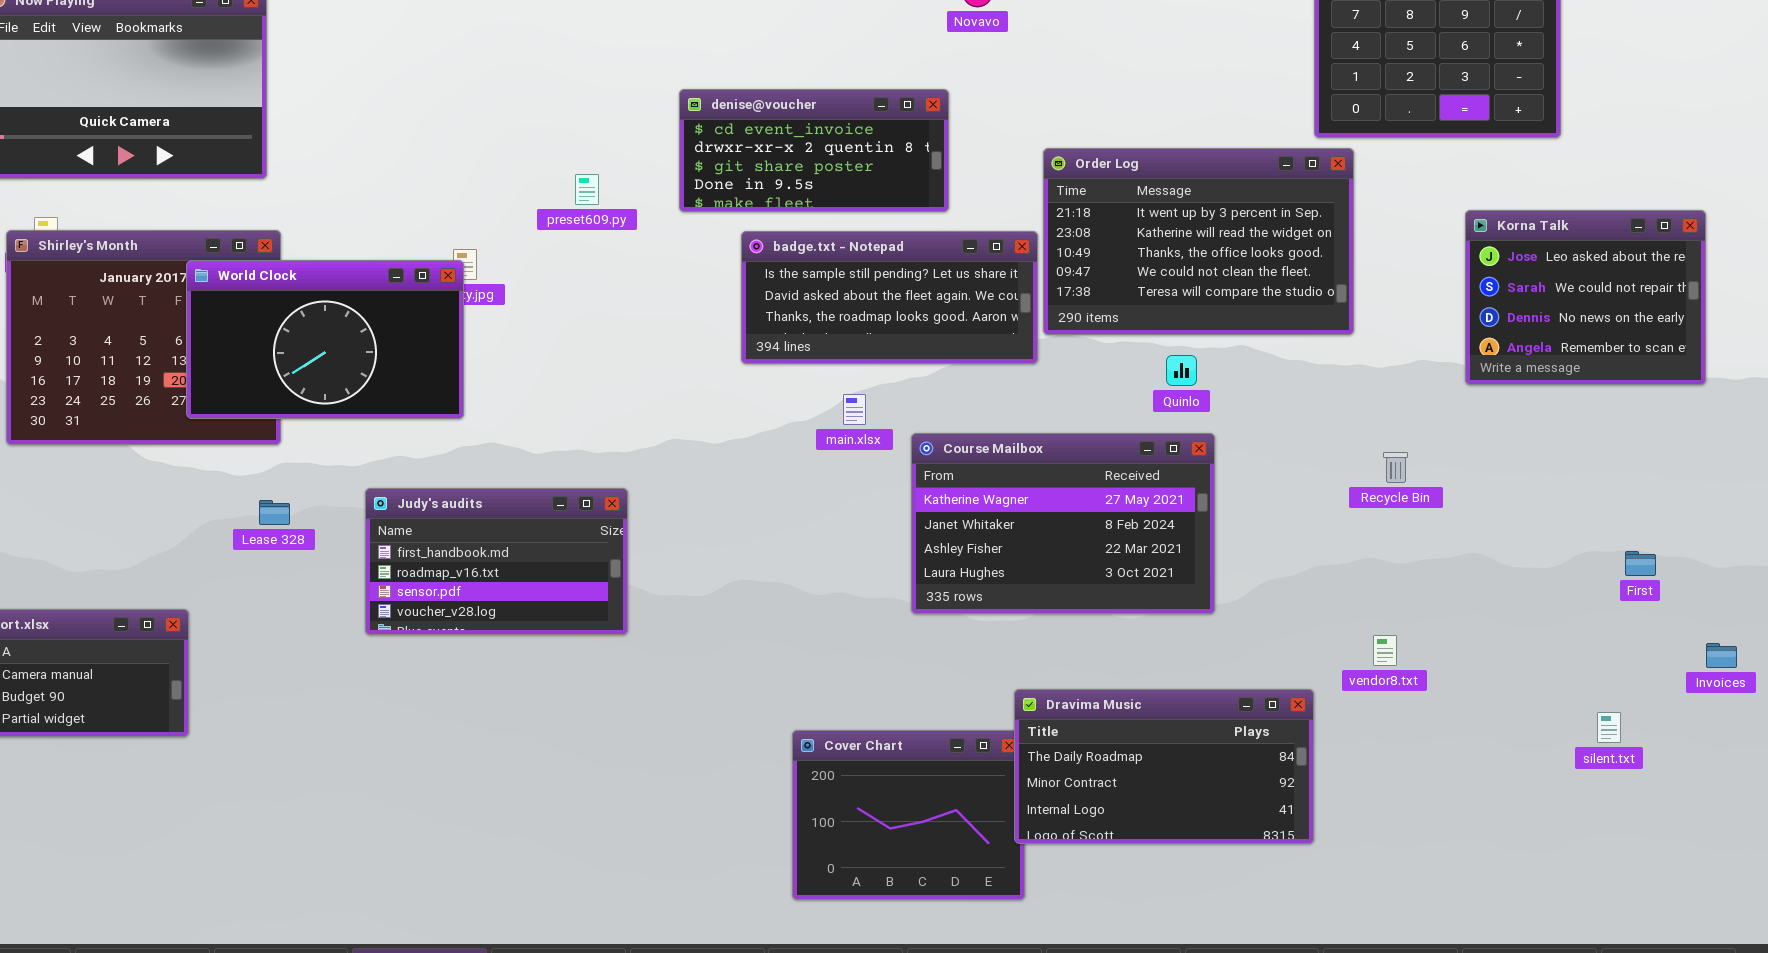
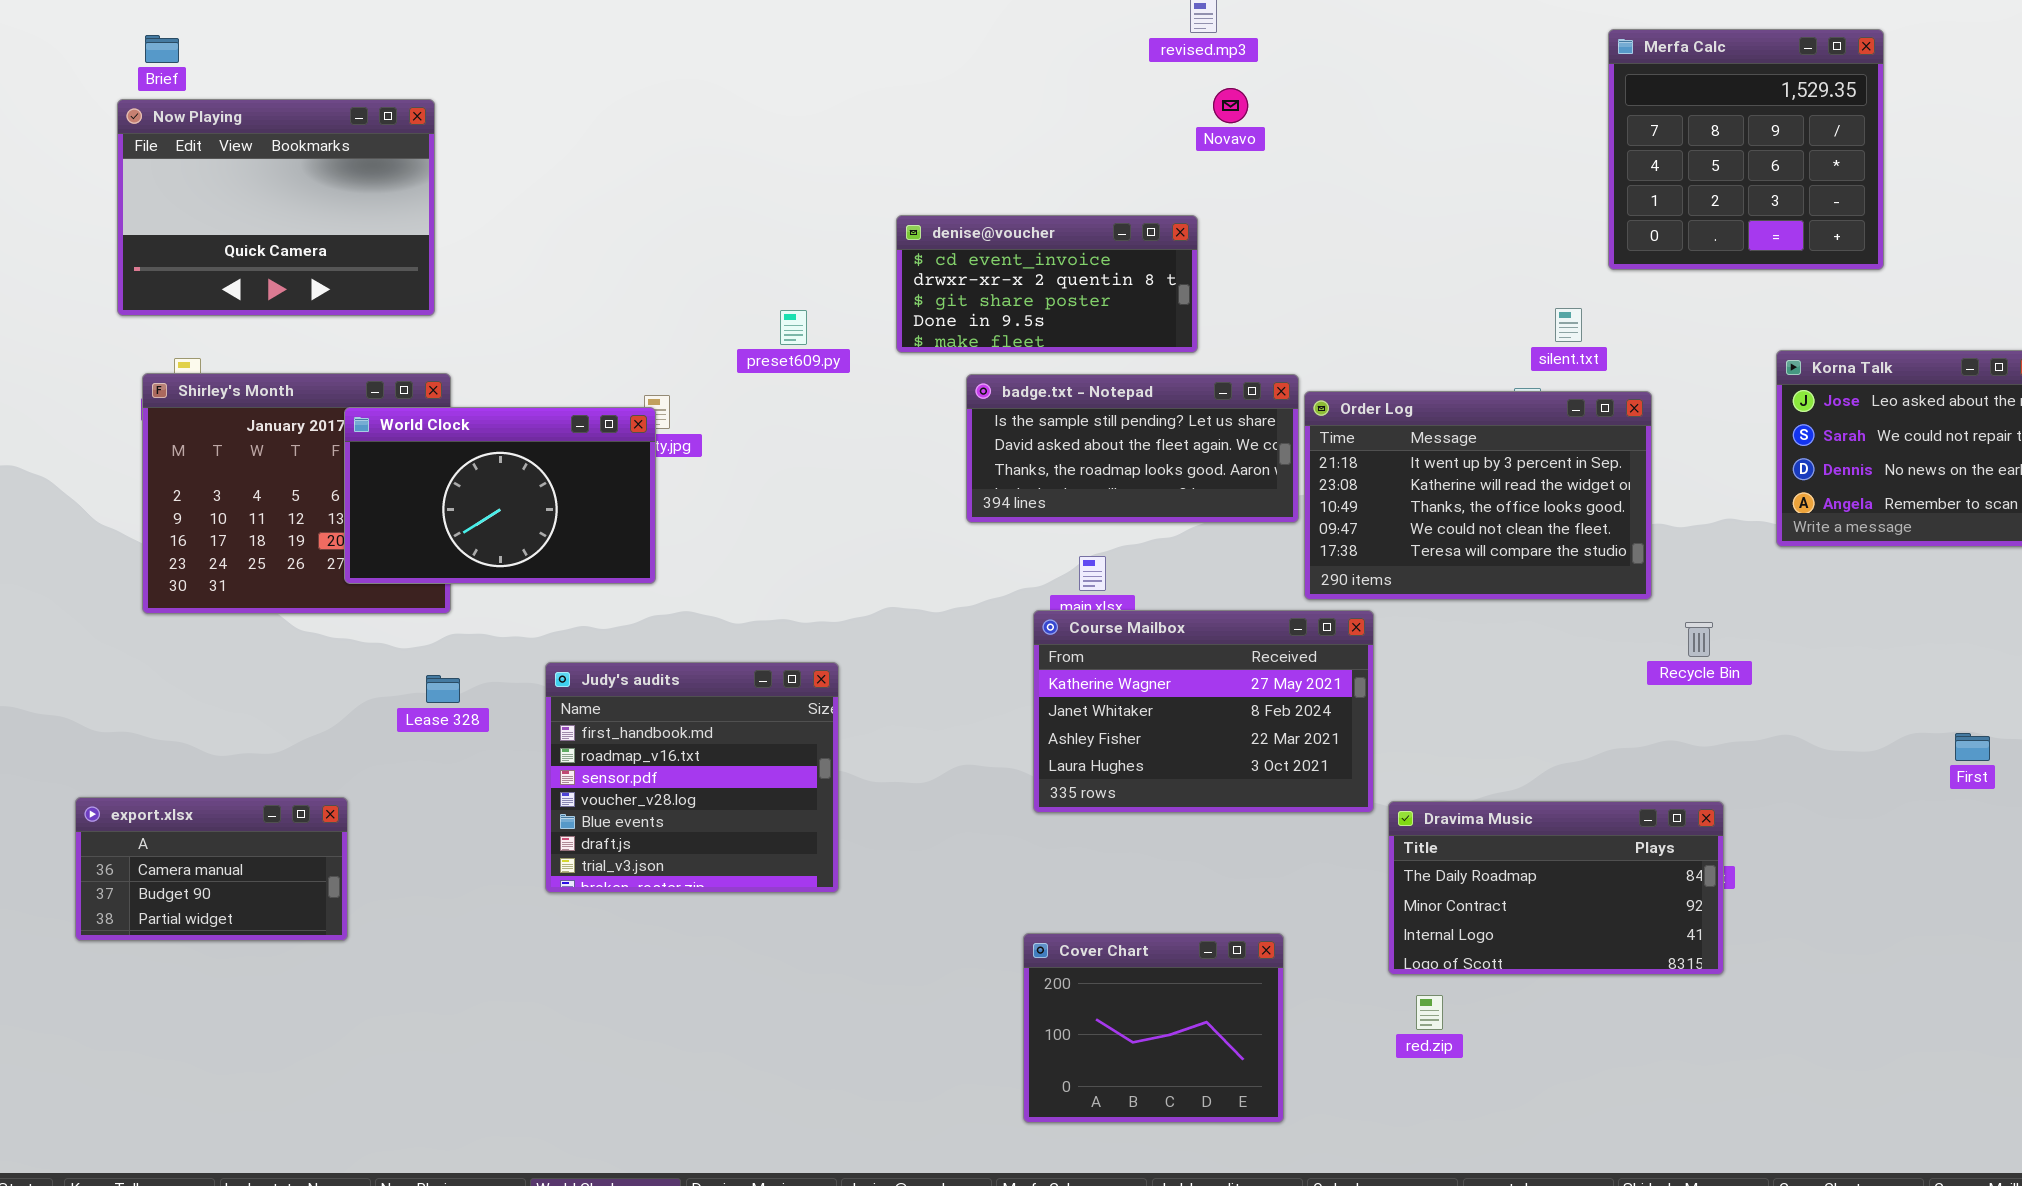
Order Log: [1043,148,1354,335] -> [1304,391,1652,600], moved
Course Mailbox: [911,433,1215,614] -> [1033,610,1374,813], moved
Judy's audits: [365,488,628,635] -> [545,662,839,893], resized
Dravima Music: [1014,689,1314,844] -> [1388,801,1724,975], moved
silent.txt: [1597,712,1621,743] -> [1555,308,1582,342], moved

